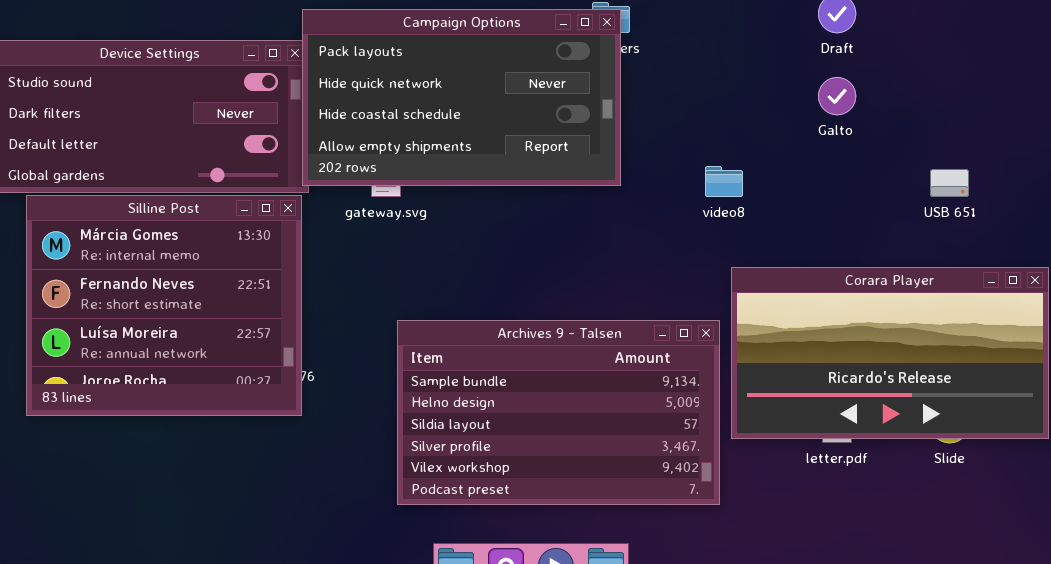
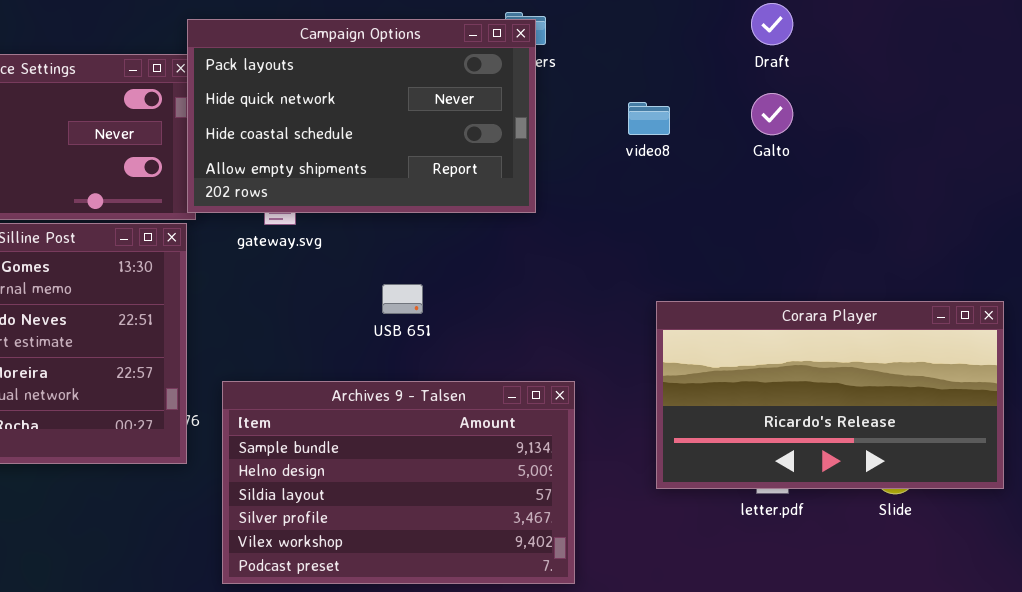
video8: [705,166,743,197] -> [628,102,670,135], moved
USB 651: [930,169,969,197] -> [382,284,423,314], moved
Archives 9 - Talsen: [397,320,720,505] -> [222,381,575,584], moved

